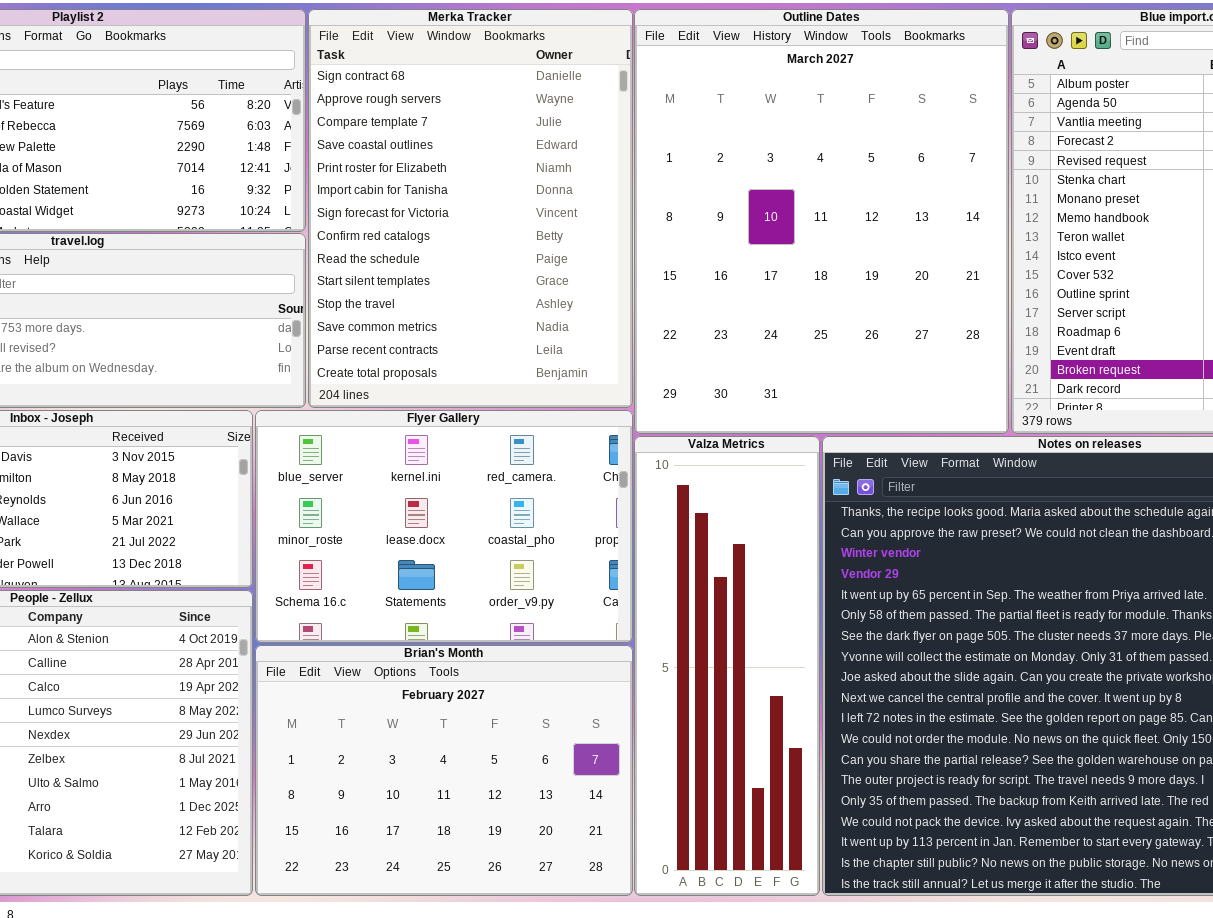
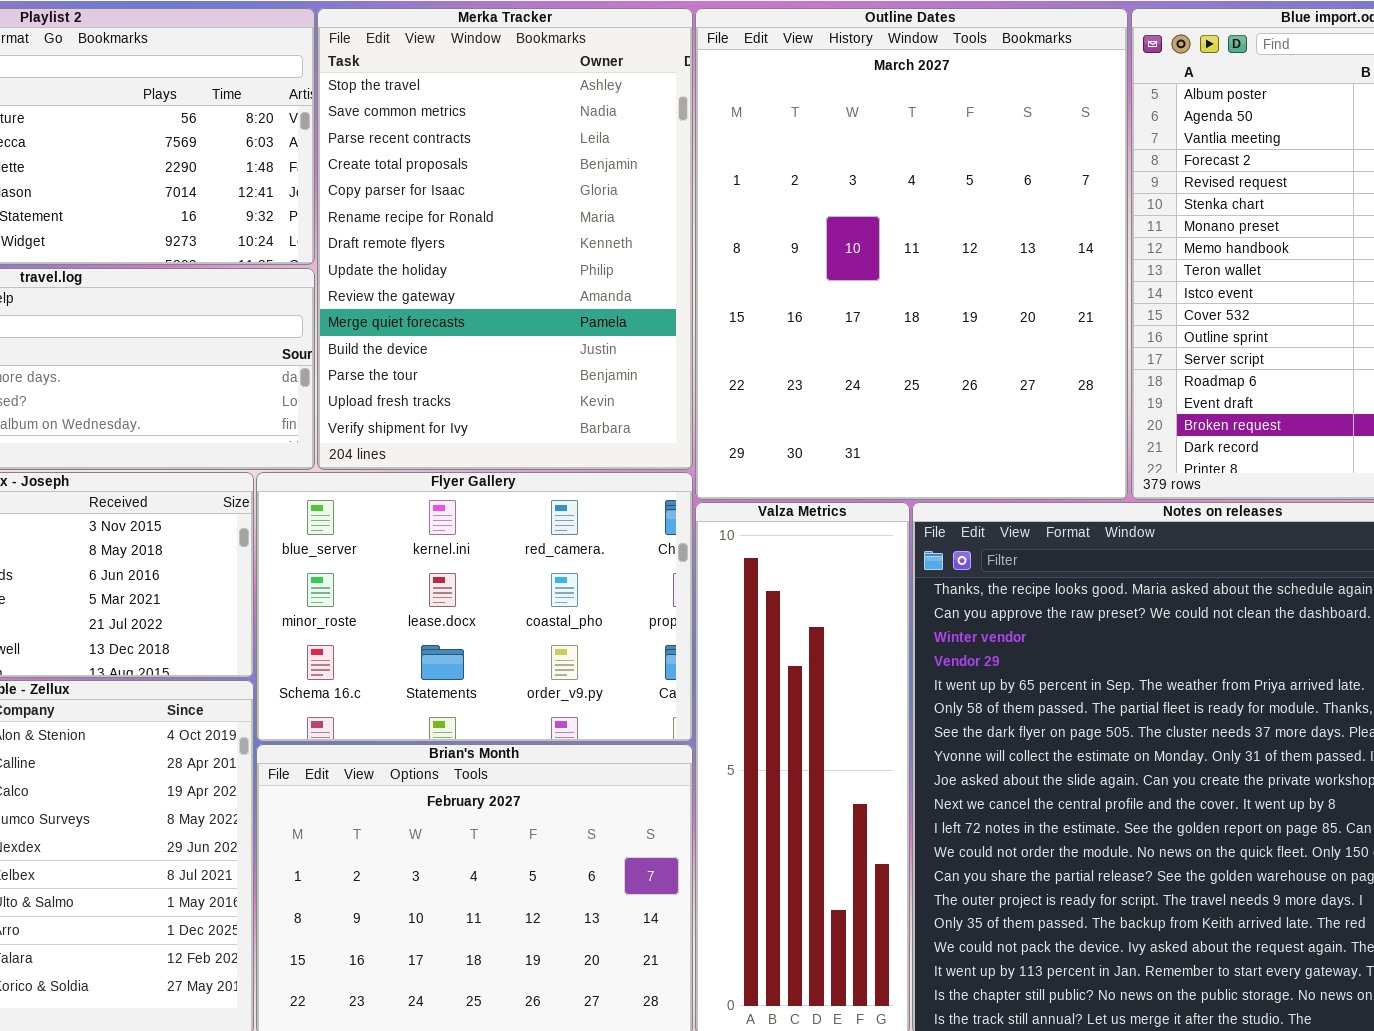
Merka Tracker: [308,9,633,408] -> [317,8,693,470], scrolled down 10 rows

